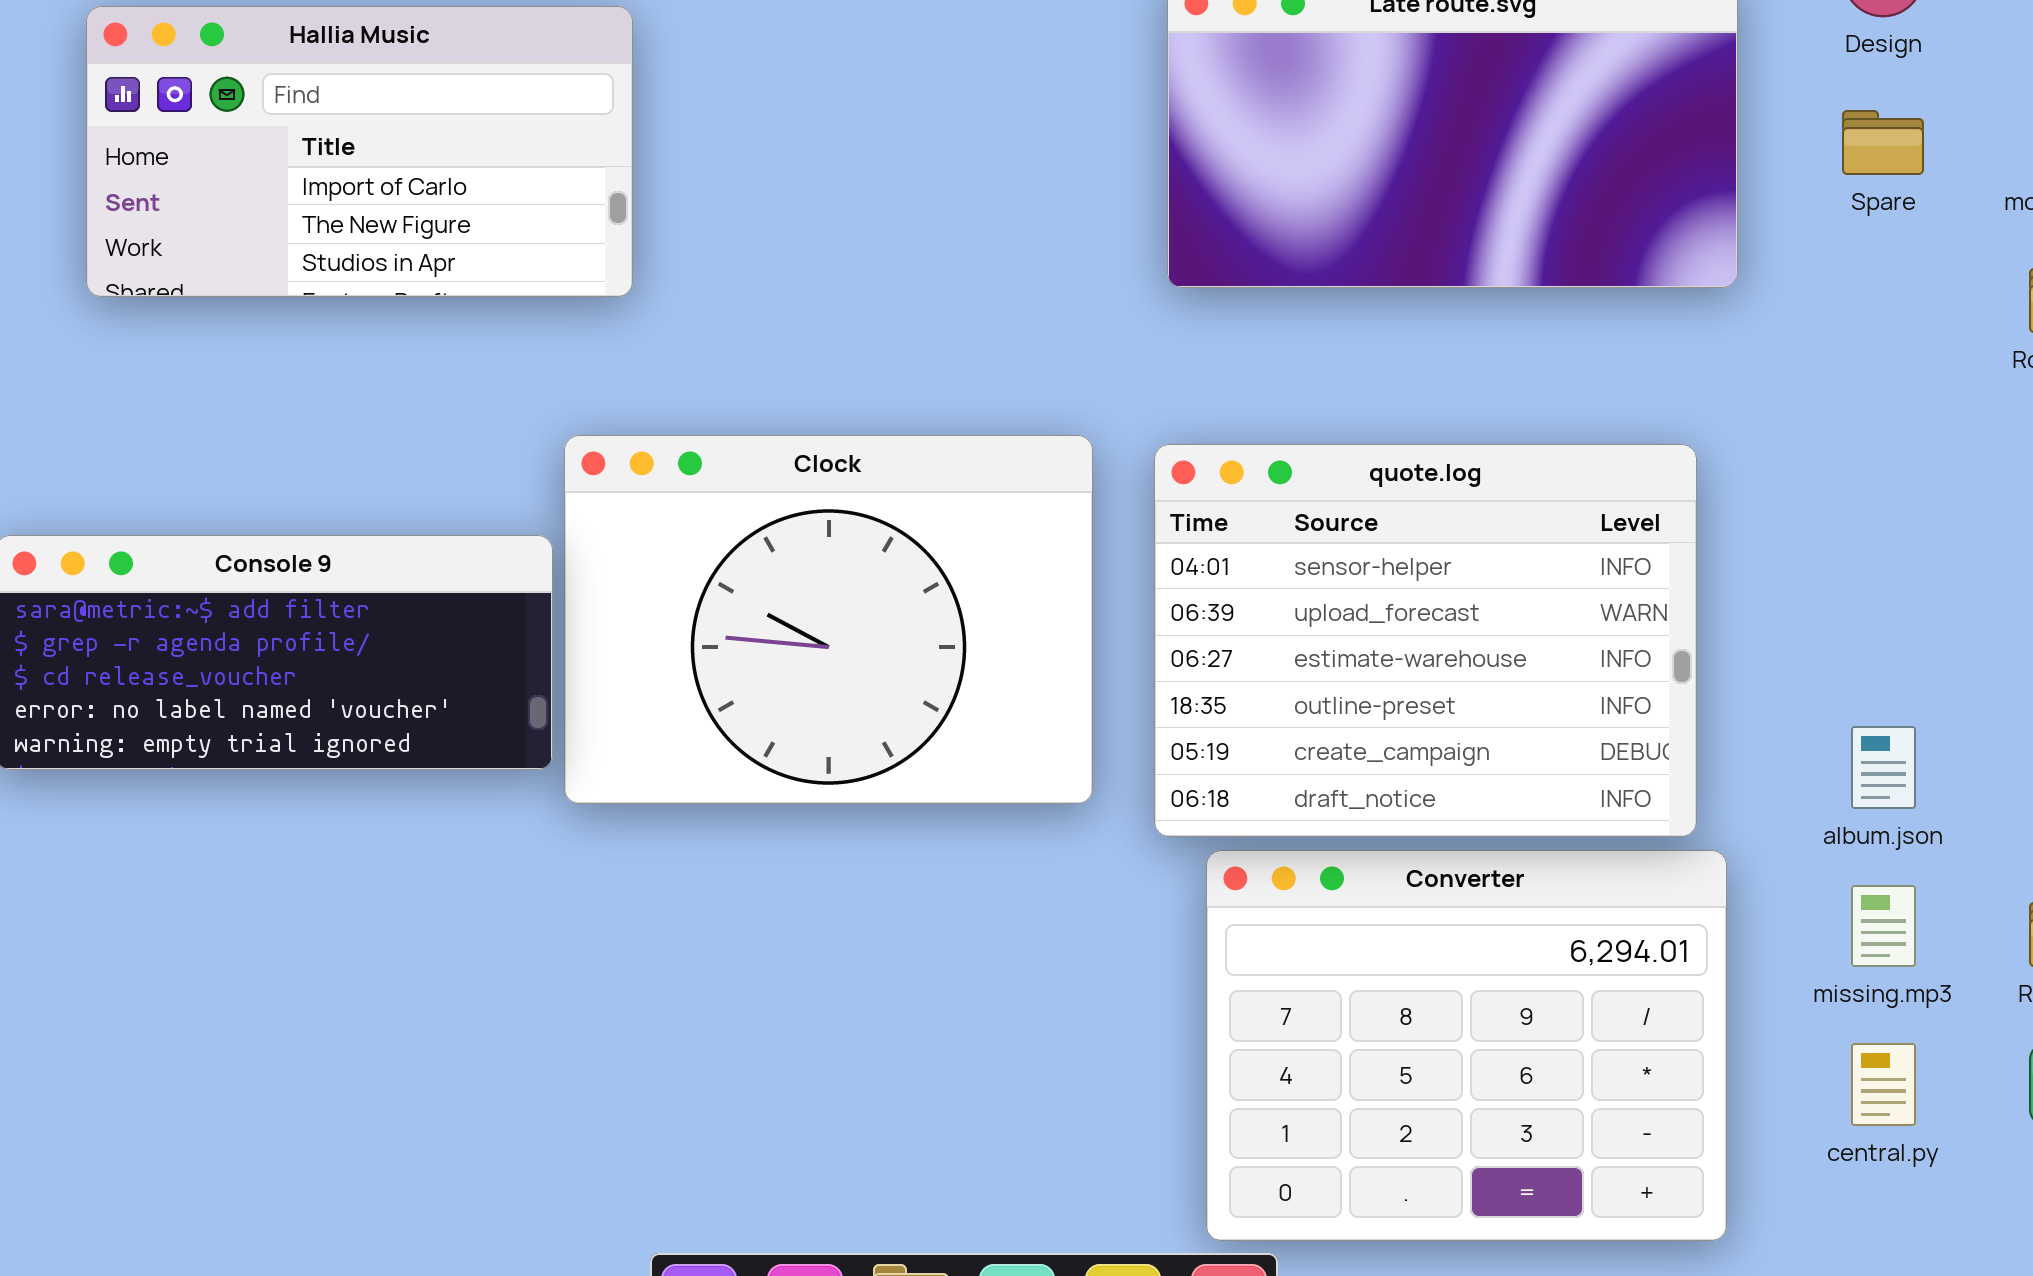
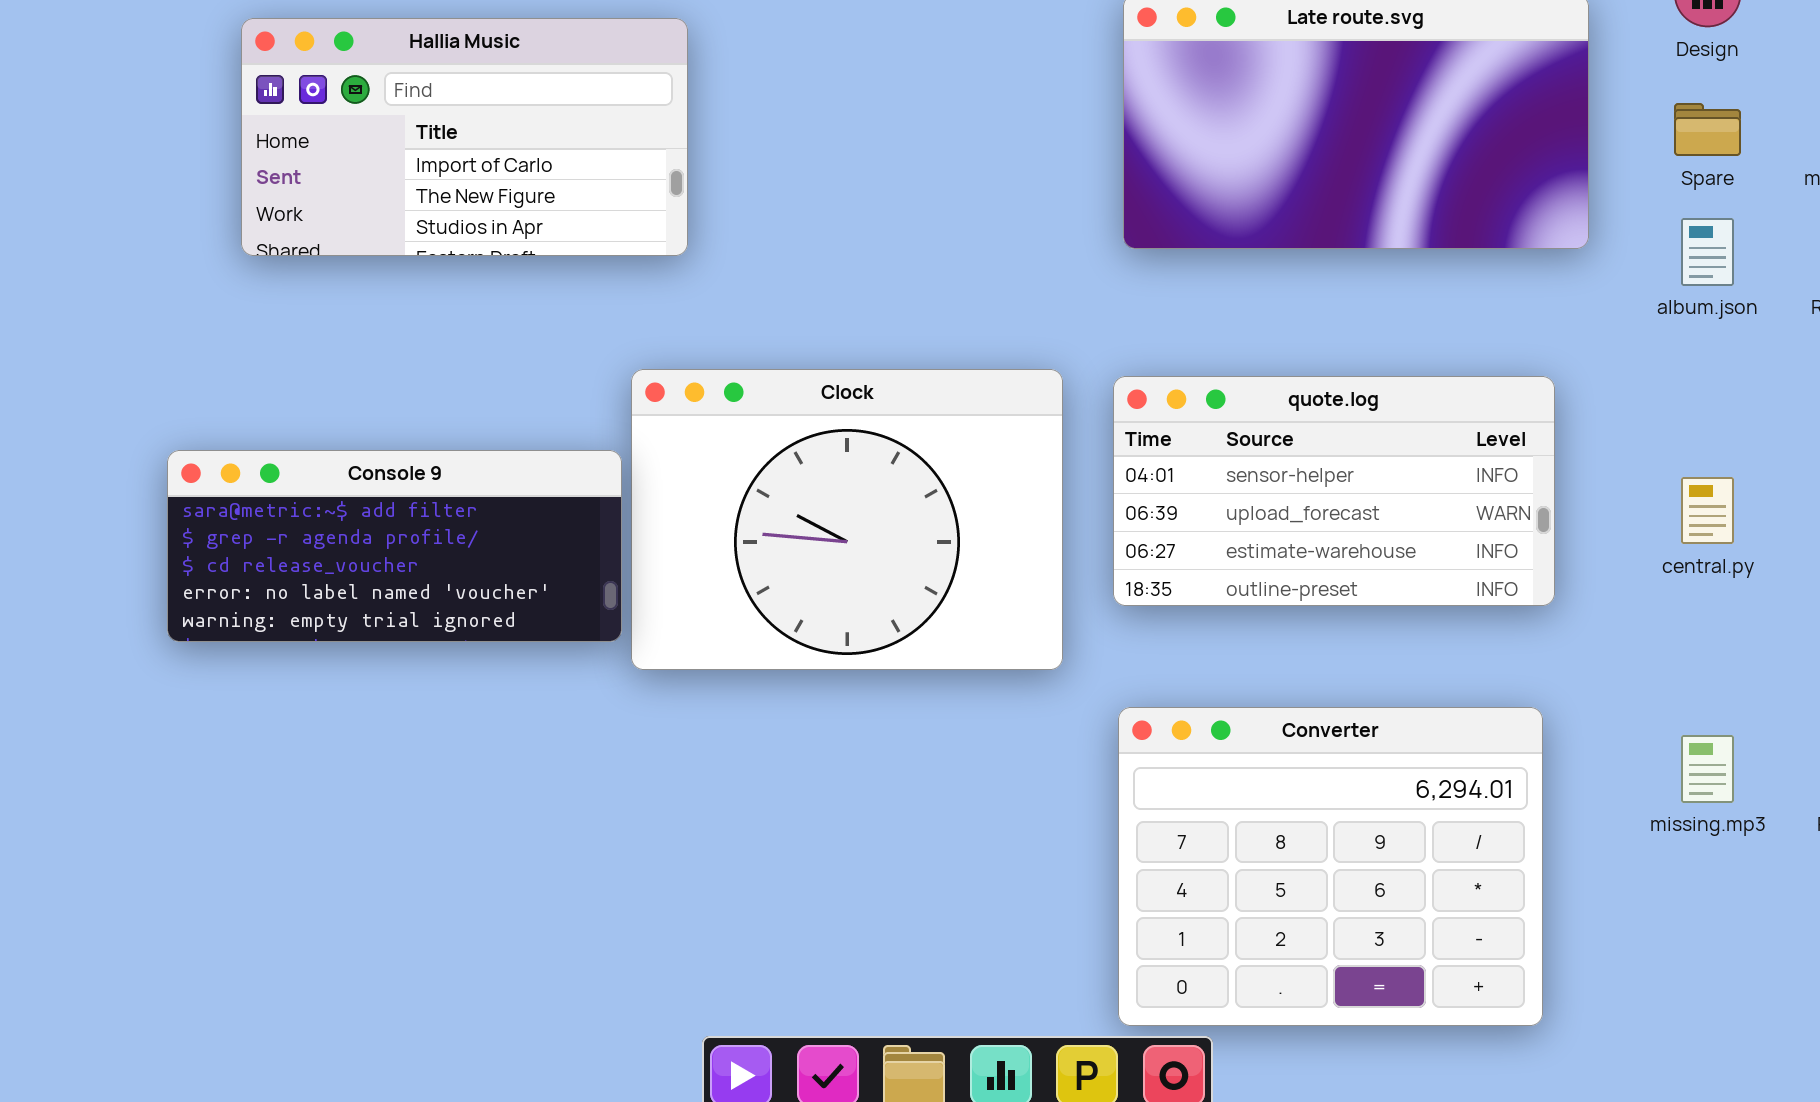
quote.log: [1154,444,1697,837] -> [1113,376,1555,606], resized
album.json: [1851,726,1916,809] -> [1681,218,1734,286], moved
Converter: [1206,850,1727,1241] -> [1118,707,1543,1026], moved
central.py: [1851,1043,1916,1126] -> [1681,477,1734,544], moved

